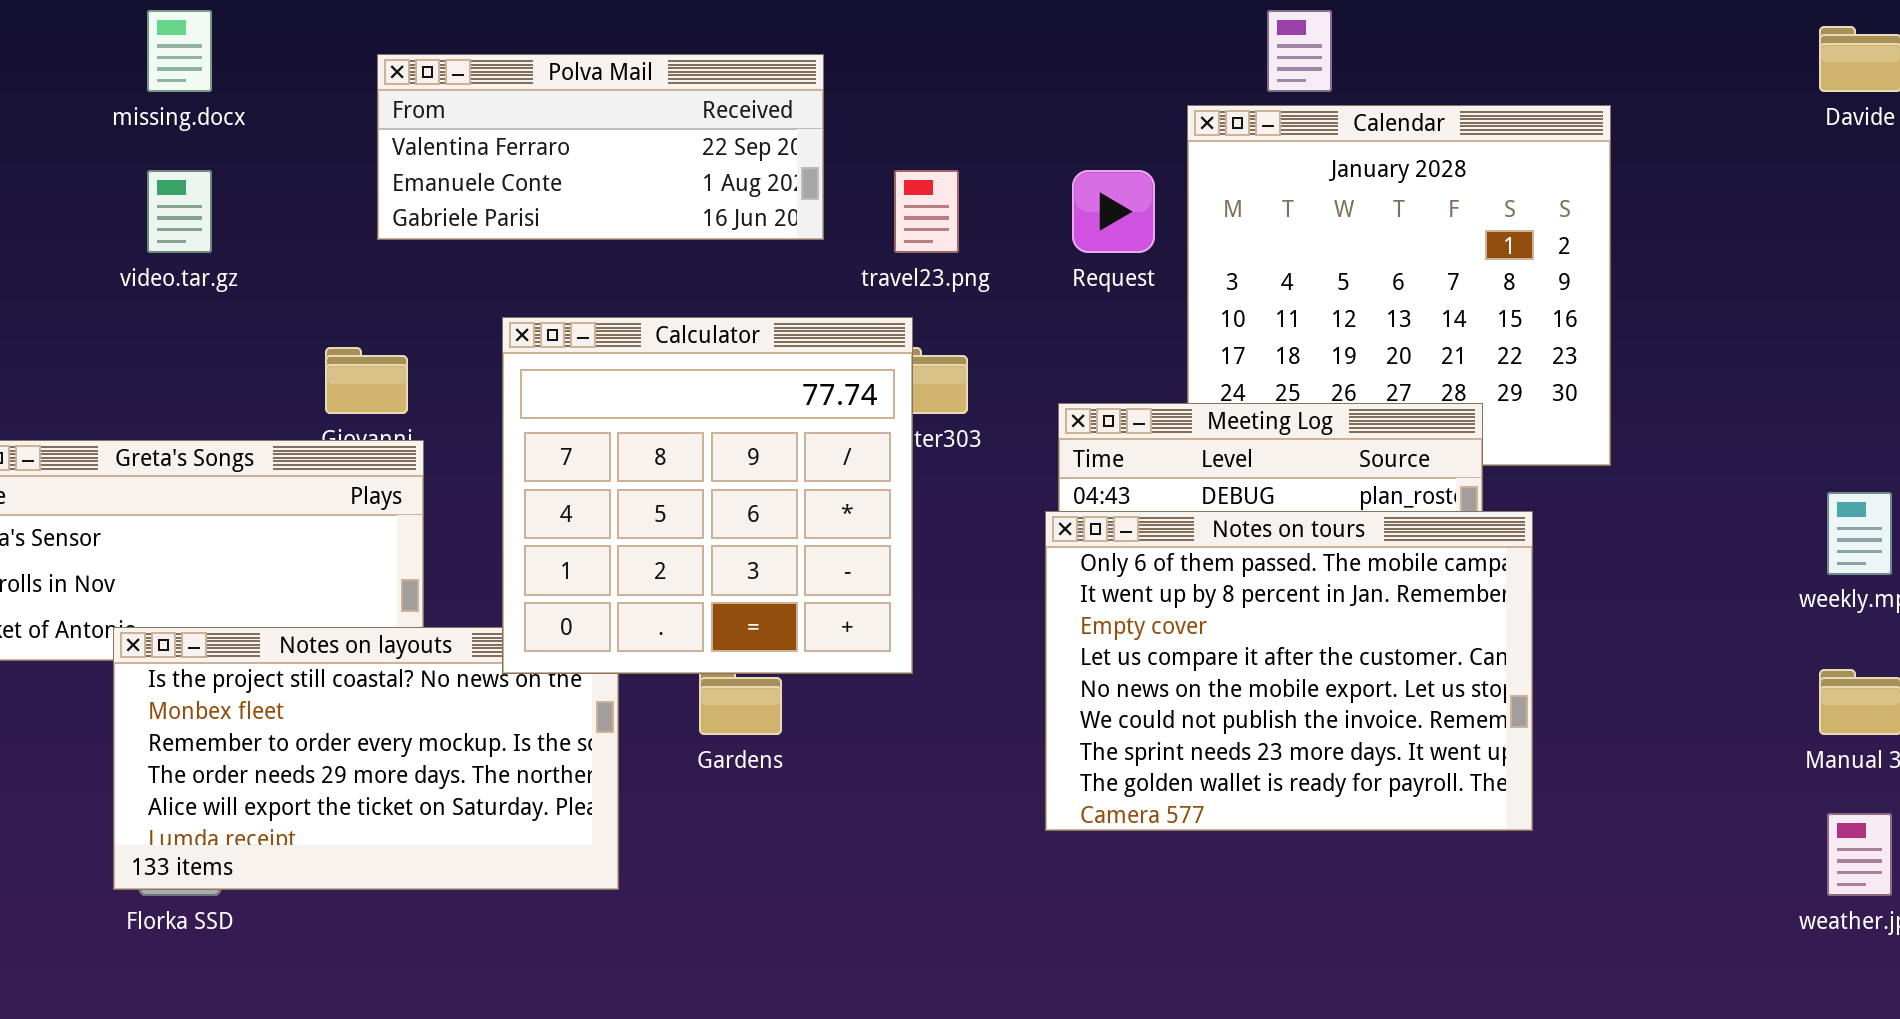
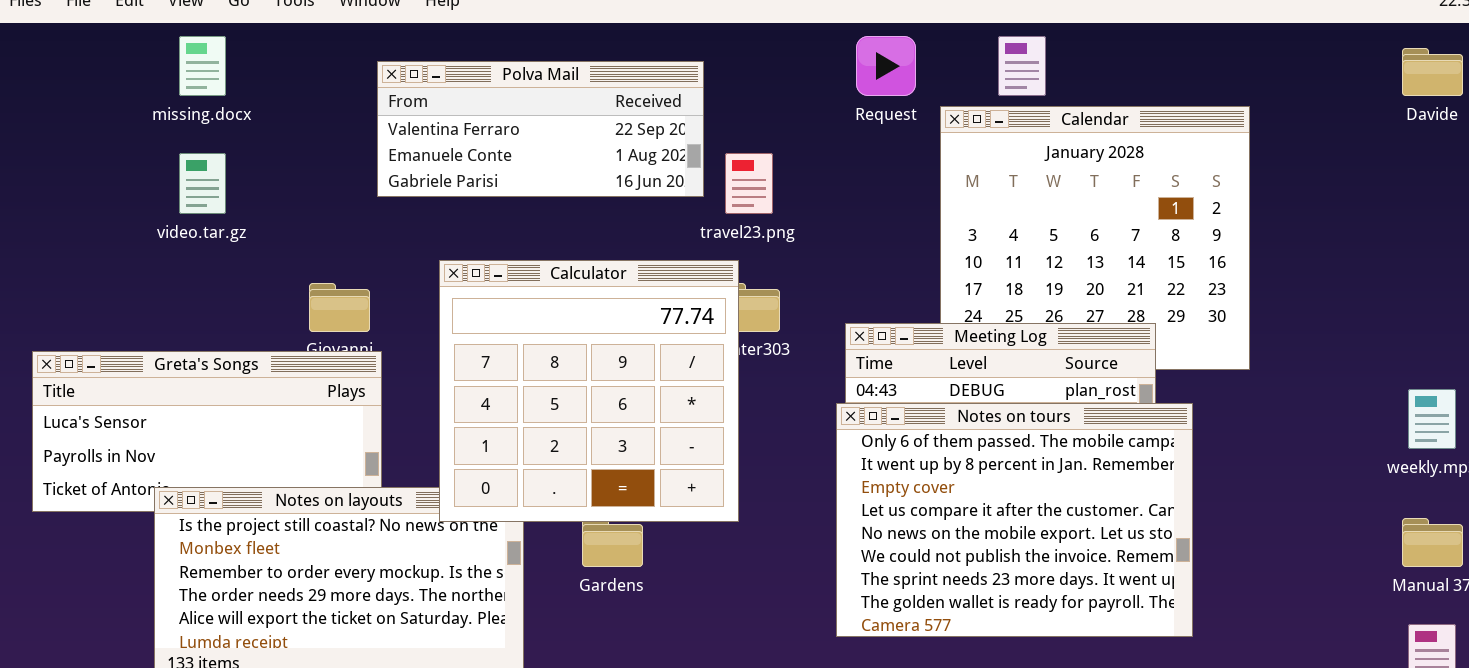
Polva Mail: [377,54,824,240] -> [377,61,704,197], moved
Request: [1072,170,1155,253] -> [856,36,916,96], moved

